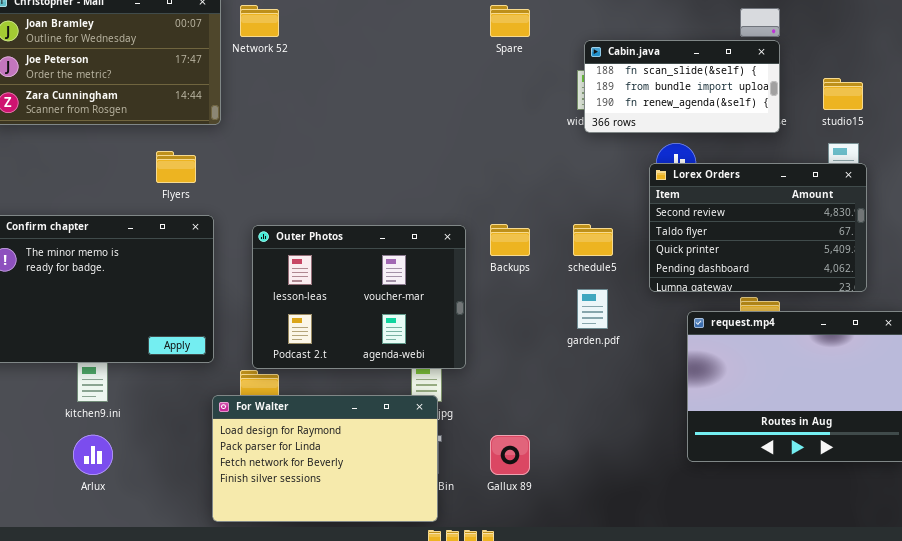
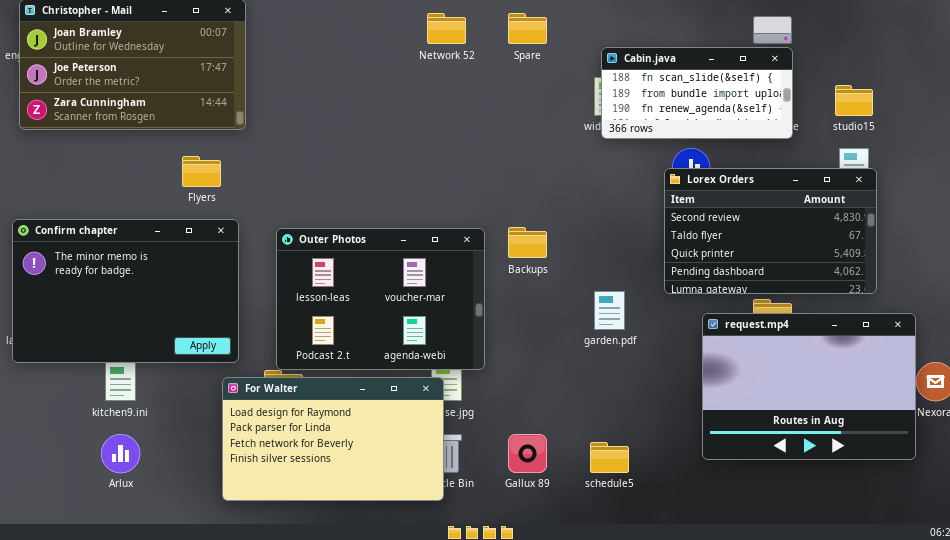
Network 52: [240,5,279,37] -> [427,13,466,44], moved
schedule5: [573,224,613,256] -> [590,442,629,473], moved
For Walter: [212,395,438,522] -> [222,377,444,501], moved

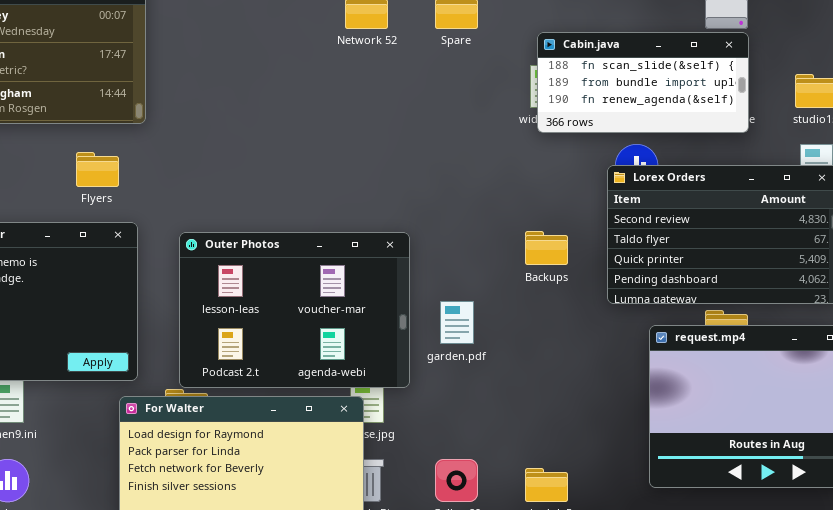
Backups: [508,227,547,258] -> [525,231,568,265], moved
garden.pdf: [594,291,625,330] -> [440,301,474,344], moved

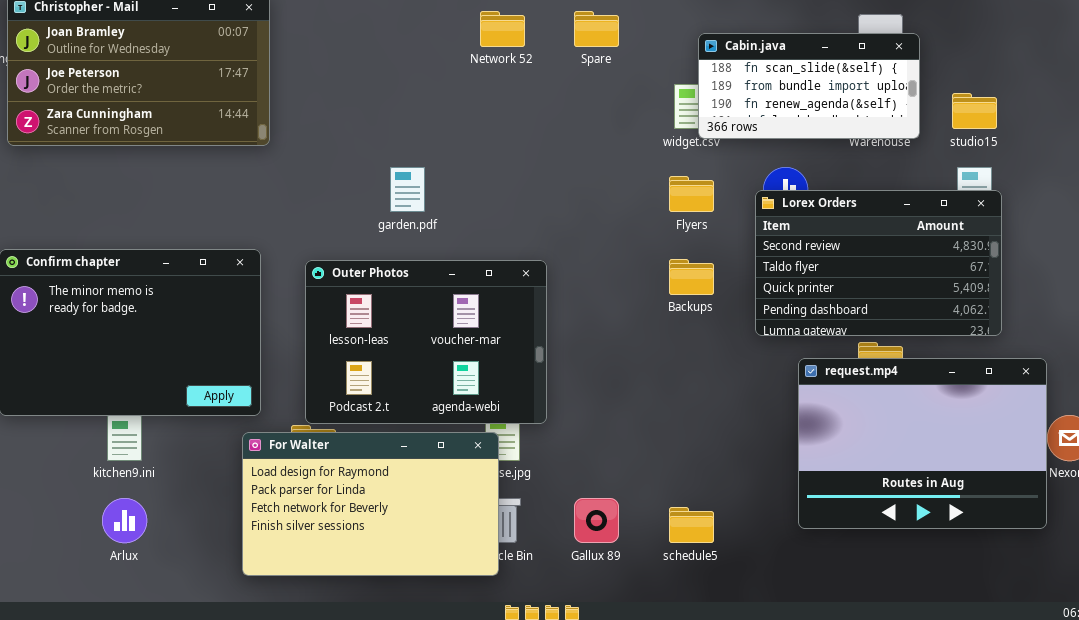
Cabin.java: [537,32,749,133] -> [698,33,920,139], moved
Flyers: [76,152,119,187] -> [669,176,714,212], moved
garden.pdf: [440,301,474,344] -> [390,167,425,212], moved

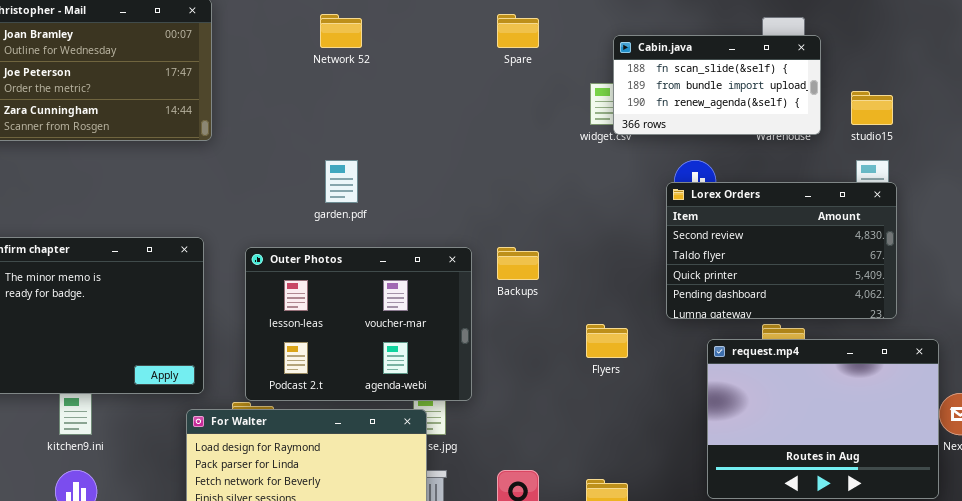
Network 52: [480,11,525,47] -> [320,14,362,48], moved
Flyers: [669,176,714,212] -> [586,324,628,358], moved
Backups: [669,259,714,295] -> [497,247,539,280], moved

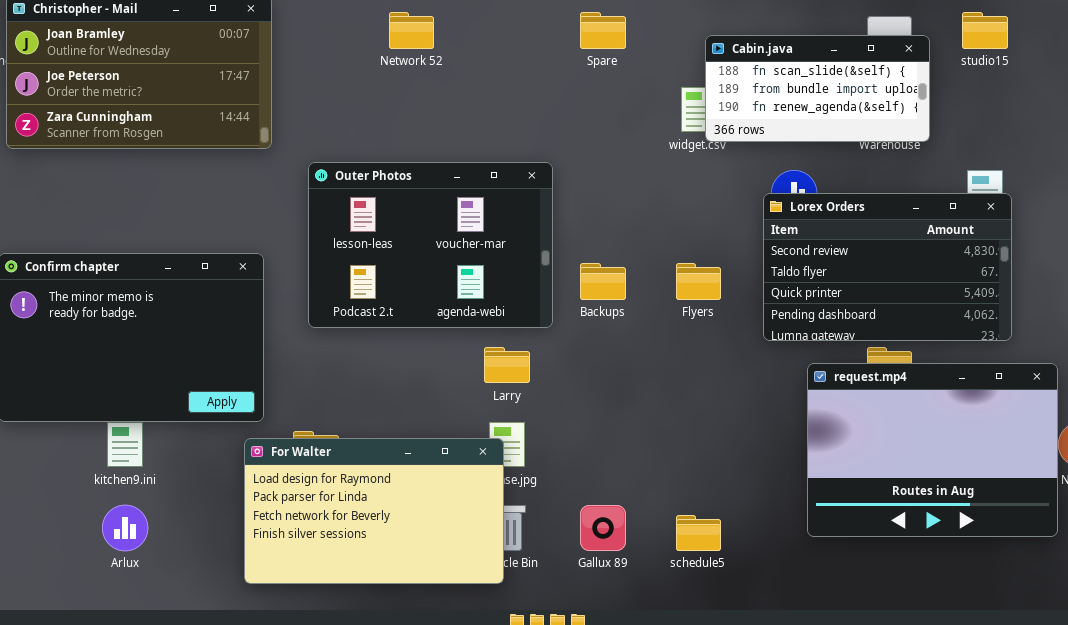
studio15: [851,91,893,125] -> [962,12,1008,49], moved
Outer Photos: [245,247,472,401] -> [308,162,553,328], moved
Flyers: [586,324,628,358] -> [676,263,721,300], moved

